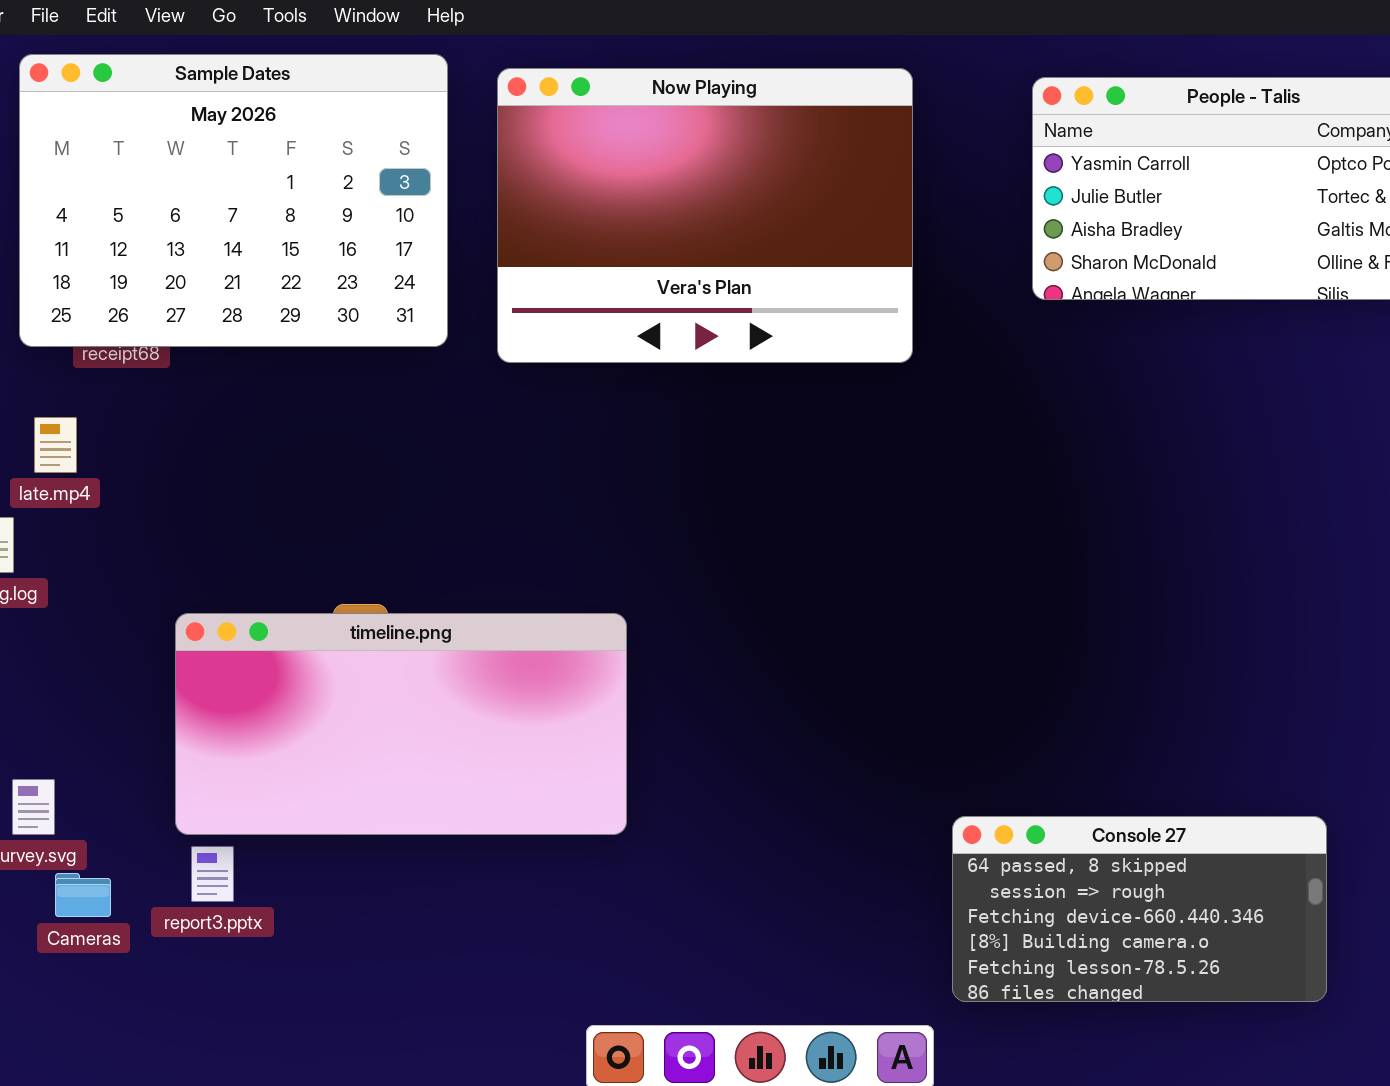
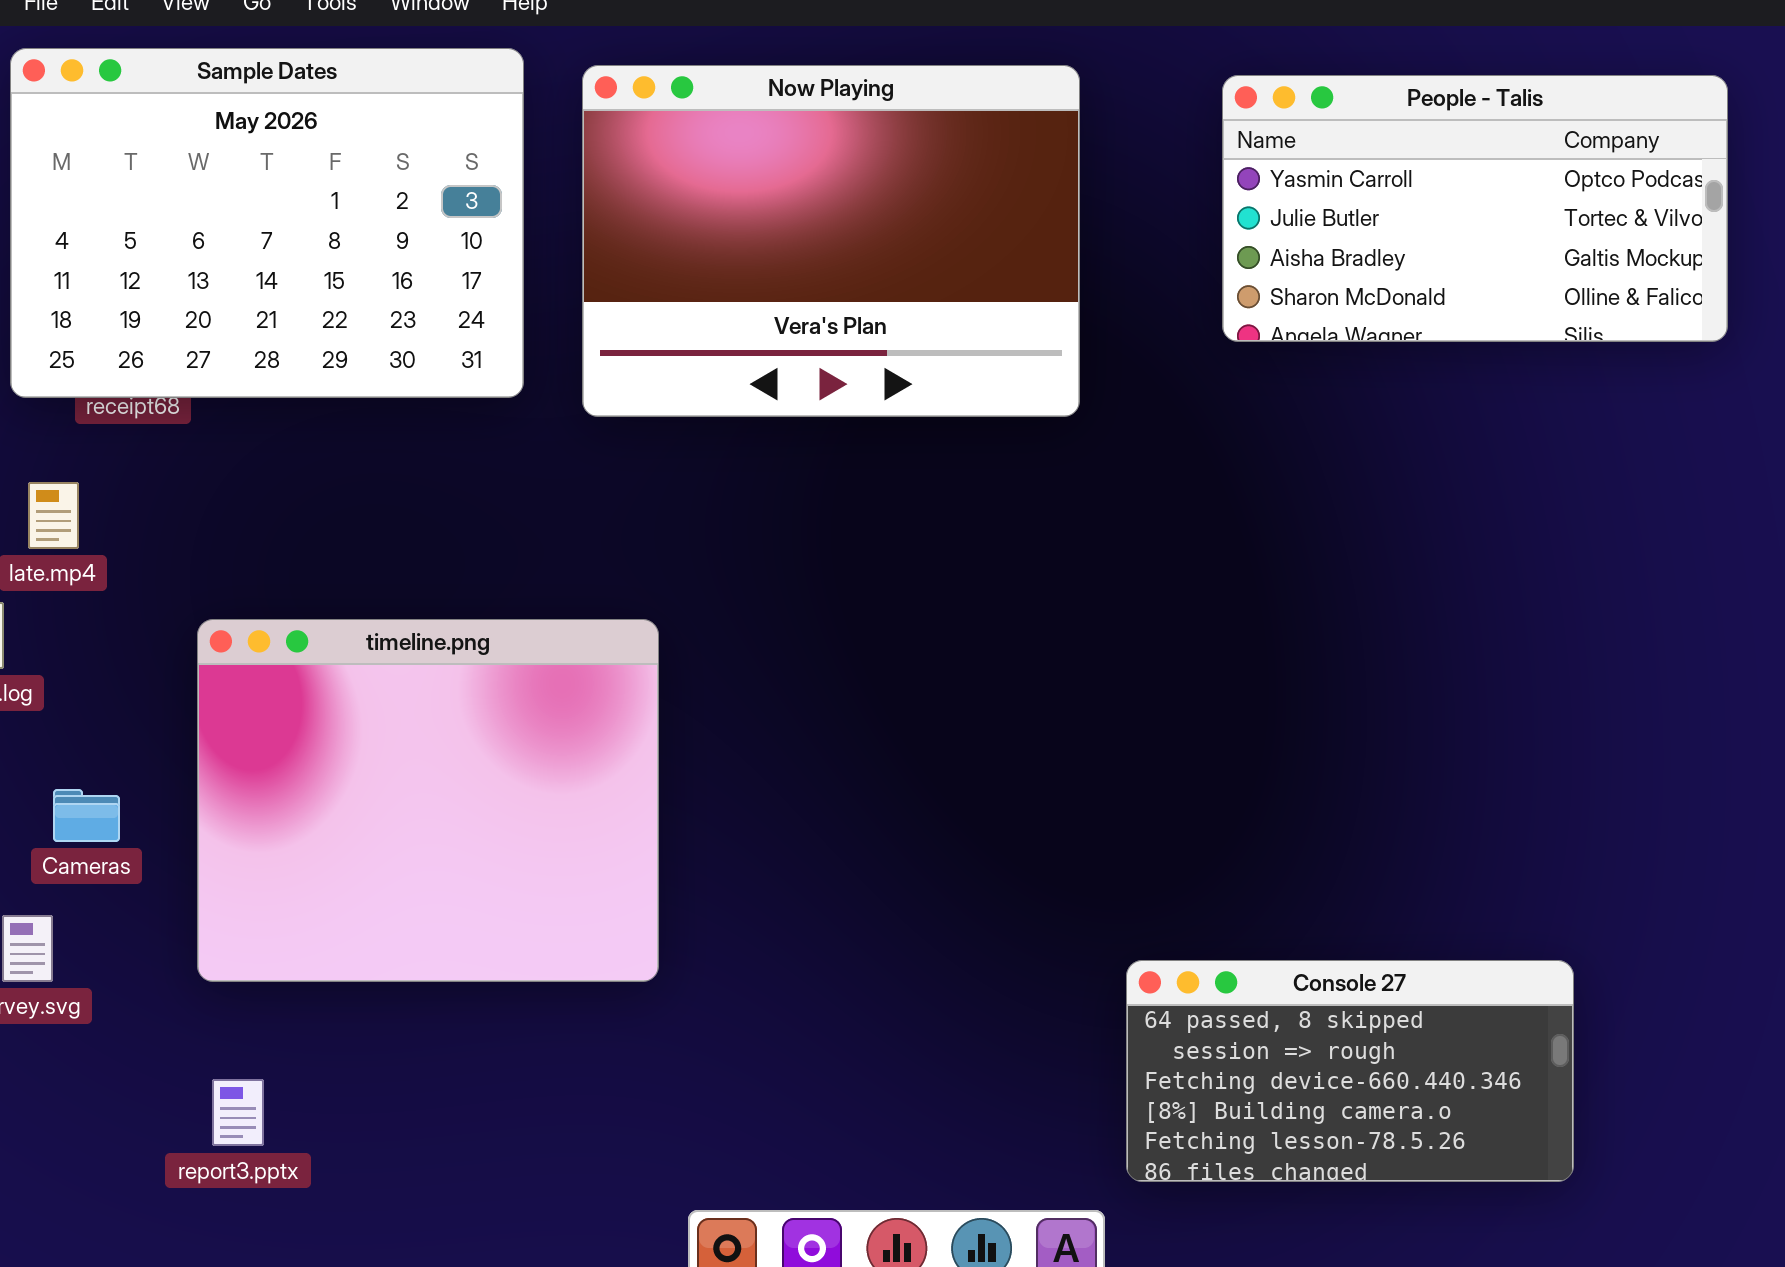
timeline.png: [175,613,627,835] -> [197,619,659,982], resized
report3.pptx: [191,846,234,902] -> [212,1079,264,1146], moved
Cameras: [55,873,111,917] -> [53,789,120,842], moved

